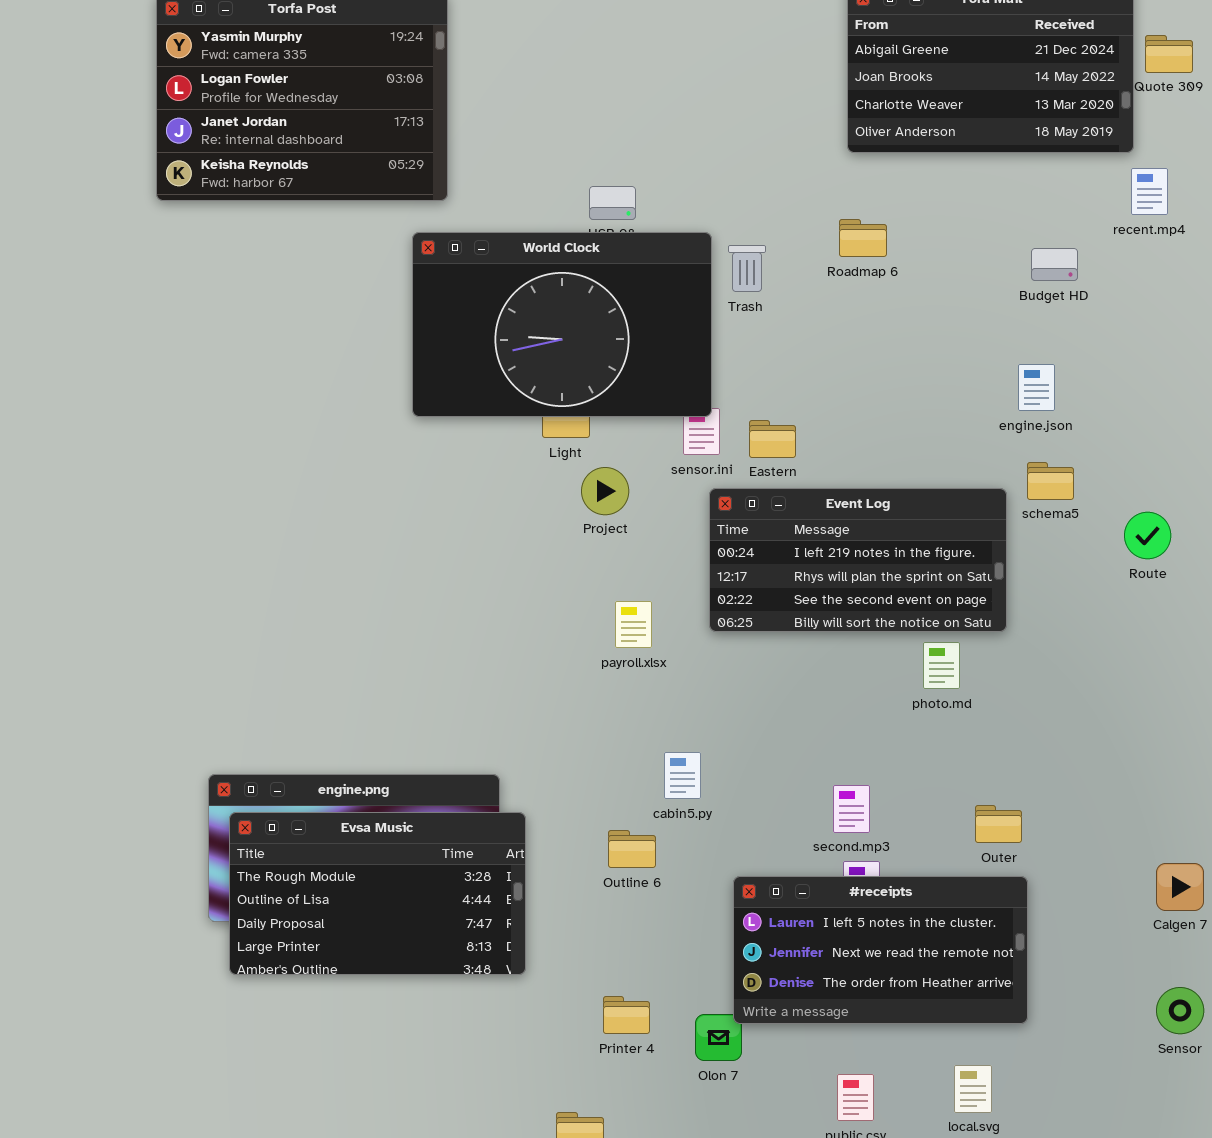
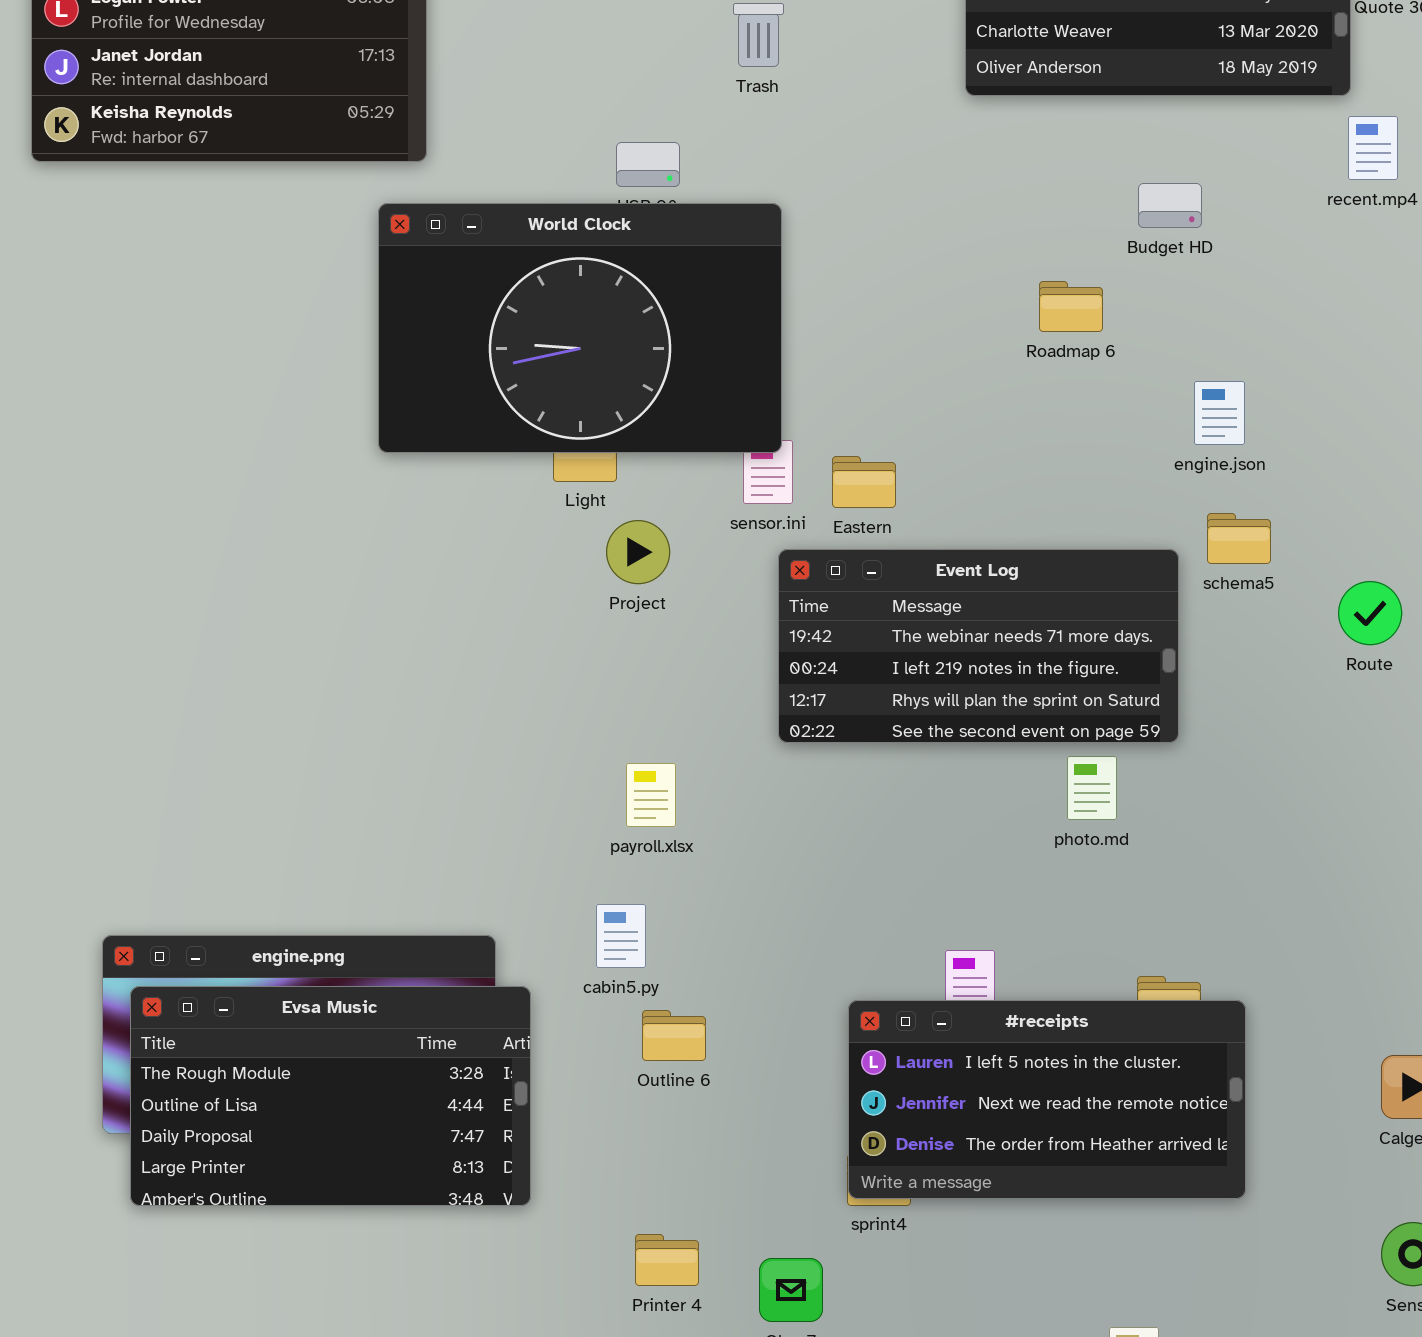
Roadmap 6: [839,219,887,257] -> [1039,281,1103,332], moved
Trash: [728,245,766,292] -> [733,3,784,67], moved
Budget HD: [1031,248,1078,281] -> [1138,183,1202,228], moved
Event Log: [709,488,1007,632] -> [778,549,1179,743], scrolled up 1 row
payroll.xlsx: [615,601,652,648] -> [626,763,676,827], moved
cabin5.py: [664,752,701,799] -> [596,904,646,968], moved
#receipts: [733,876,1028,1024] -> [848,1000,1246,1199], moved

